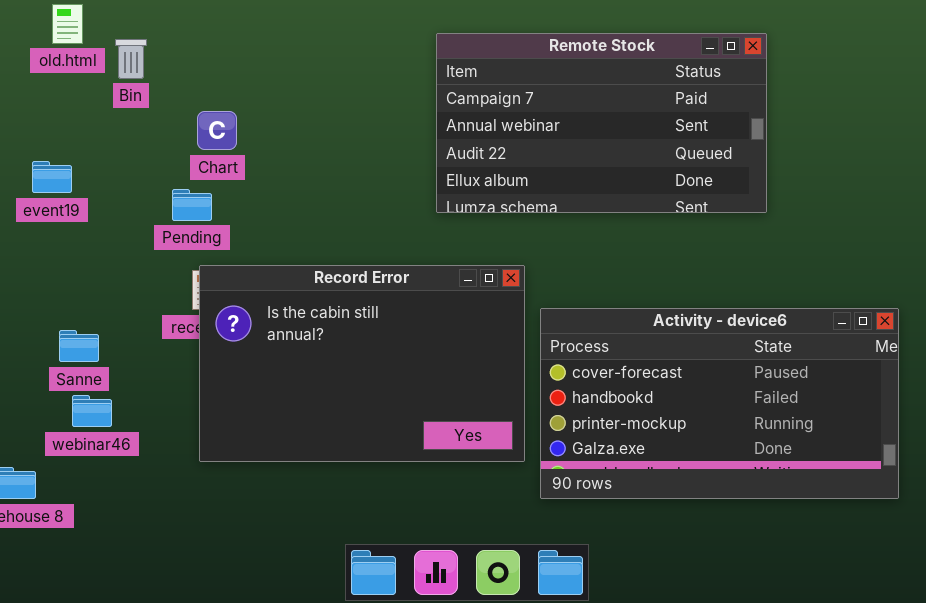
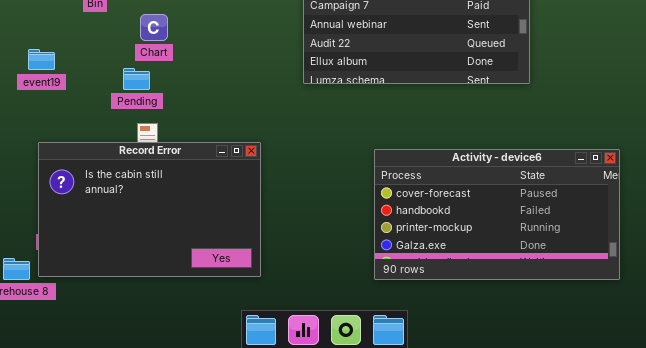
Record Error: [199,265,525,462] -> [38,142,261,277], moved

